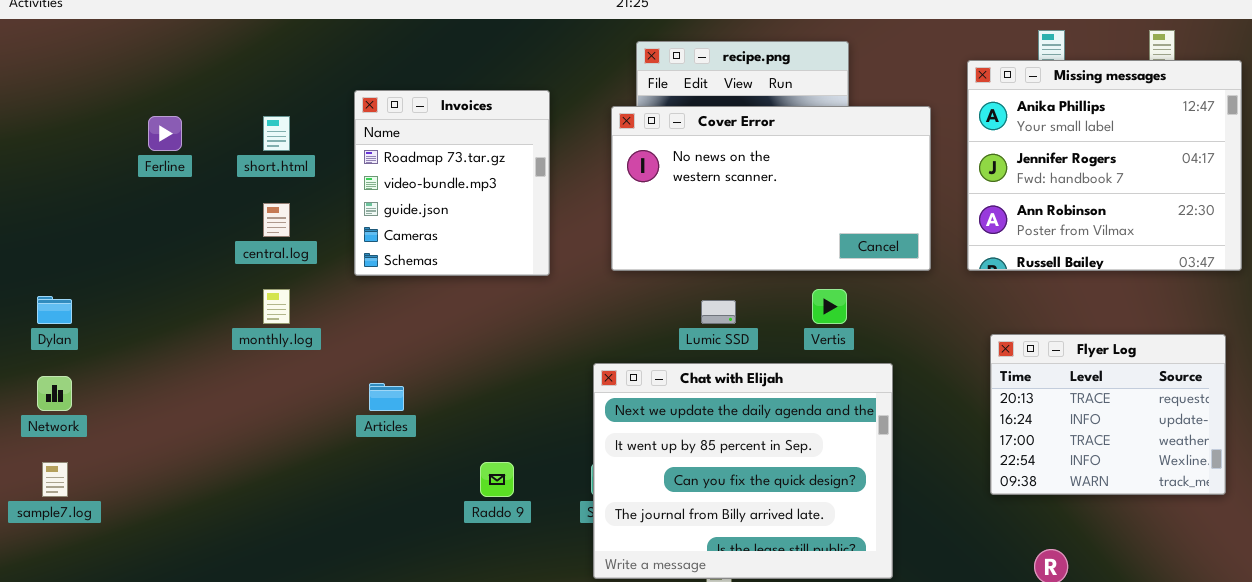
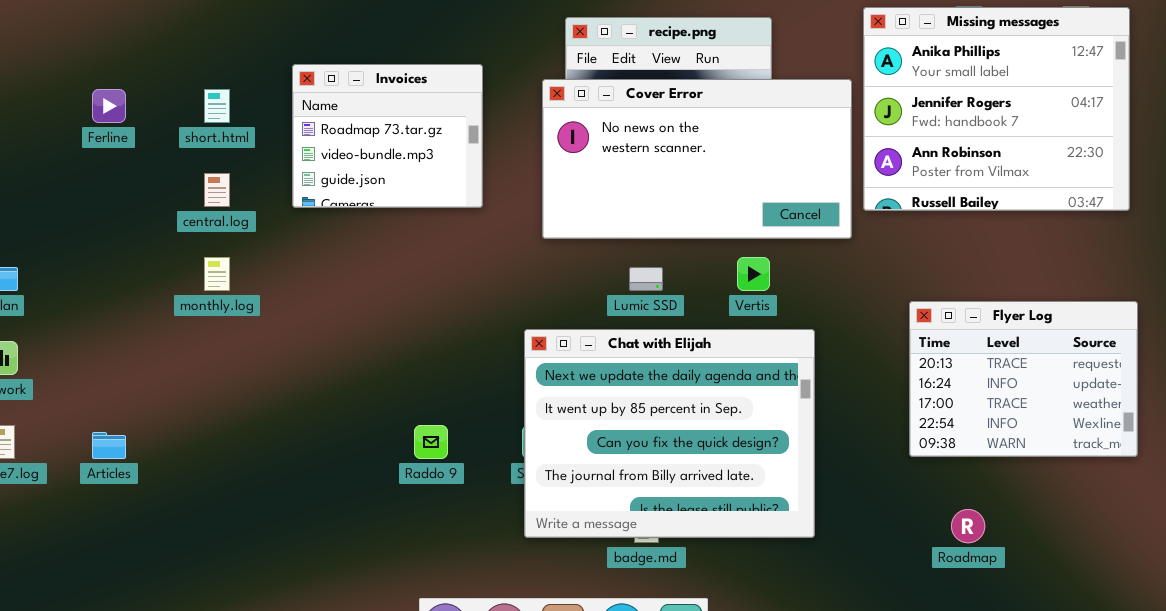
Missing messages: [967,60,1242,271] -> [863,7,1130,211], moved
Invoices: [354,90,550,276] -> [292,64,483,208], resized
Articles: [369,383,404,411] -> [92,432,126,459], moved

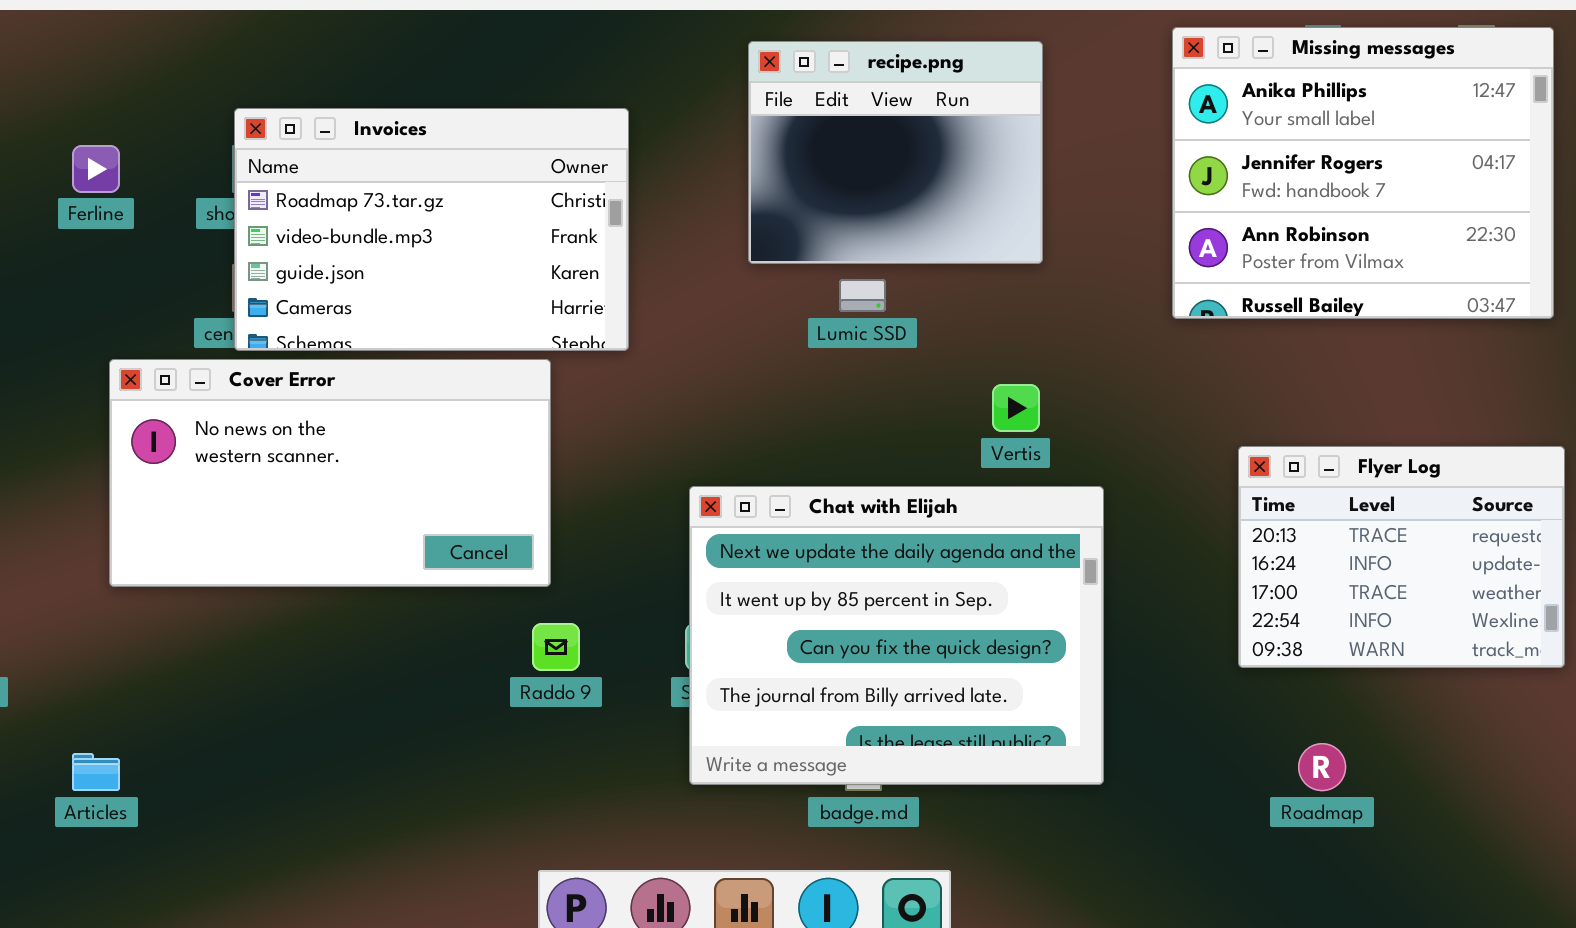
Invoices: [292,64,483,208] -> [234,108,629,351], resized
Cover Error: [542,79,852,239] -> [109,359,551,587], moved
Lumic SSD: [629,267,663,291] -> [839,279,886,312], moved
Articles: [92,432,126,459] -> [72,753,120,791], moved

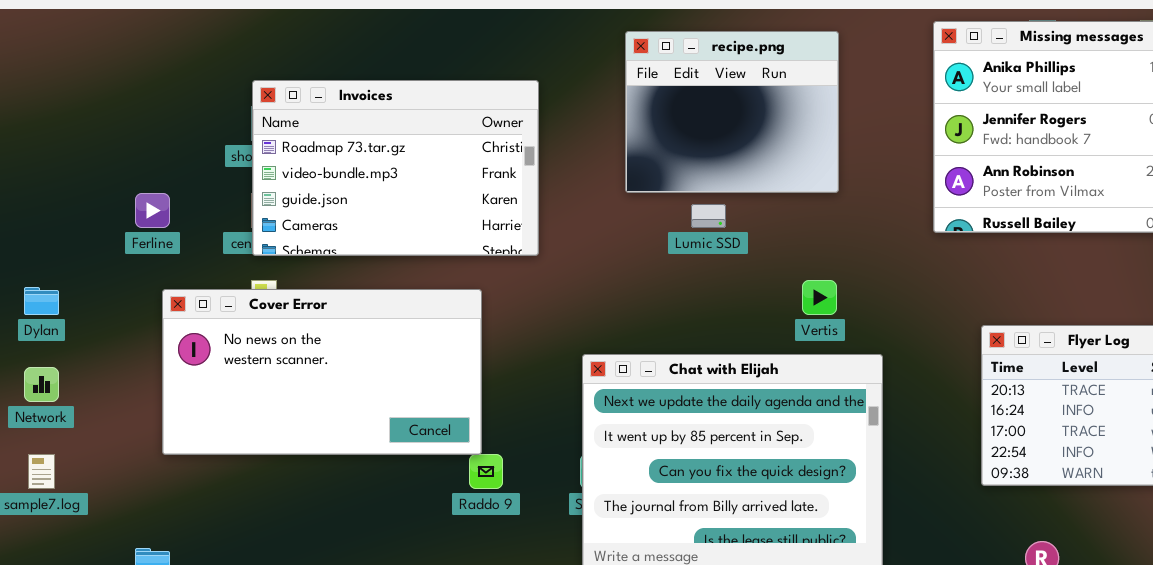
Ferline: [72,145,120,193] -> [135,193,170,228], moved
Cover Error: [109,359,551,587] -> [162,289,482,455], moved

